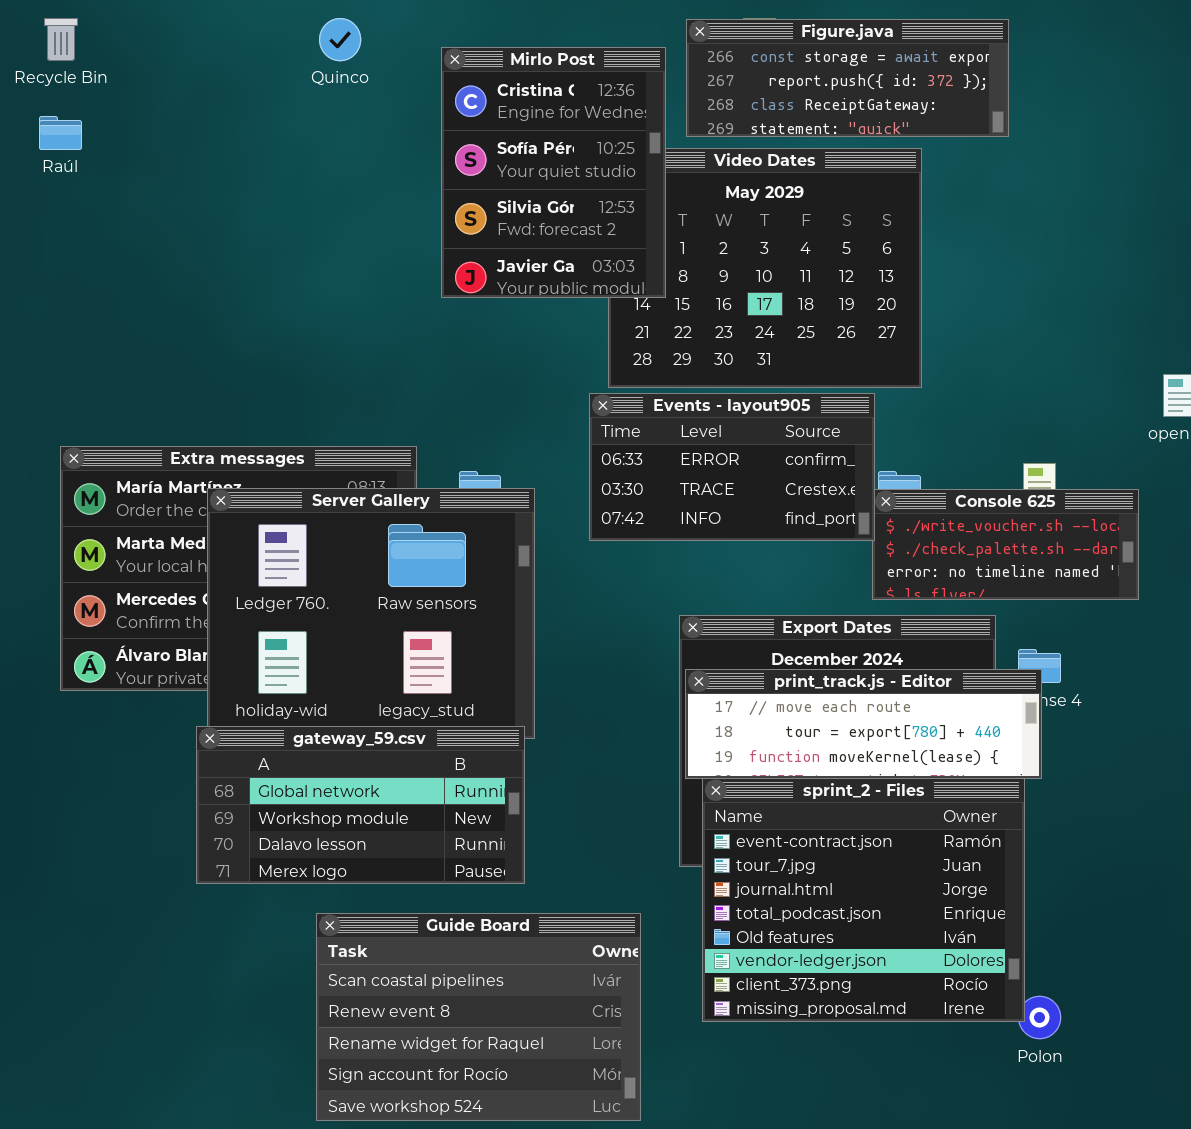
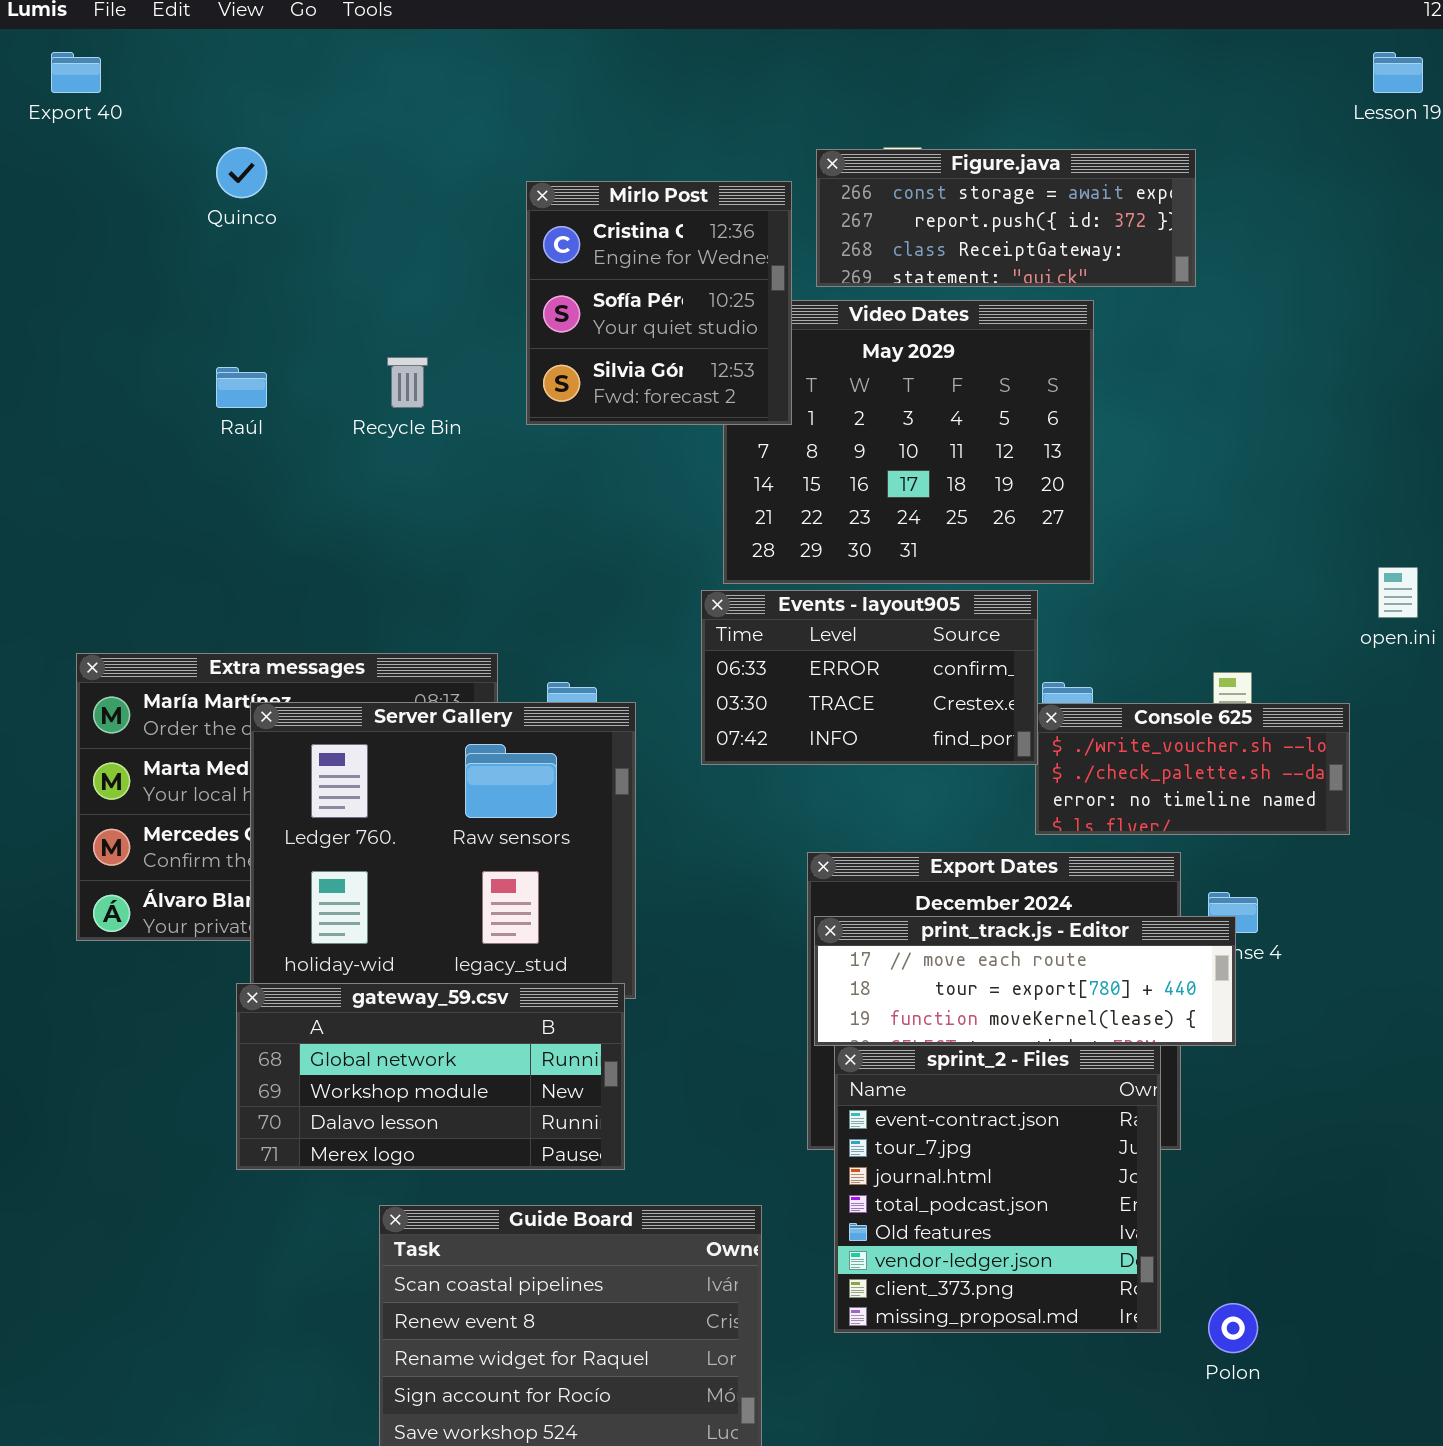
Recycle Bin: [44,18,78,61] -> [387,357,428,408], moved
Quinco: [319,18,361,61] -> [216,147,267,198], moved
Mirlo Post: [441,47,666,298] -> [526,181,792,425], resized
Raúl: [39,116,82,150] -> [216,367,267,408], moved
sprint_2 - Files: [702,778,1025,1022] -> [834,1045,1161,1333], resized

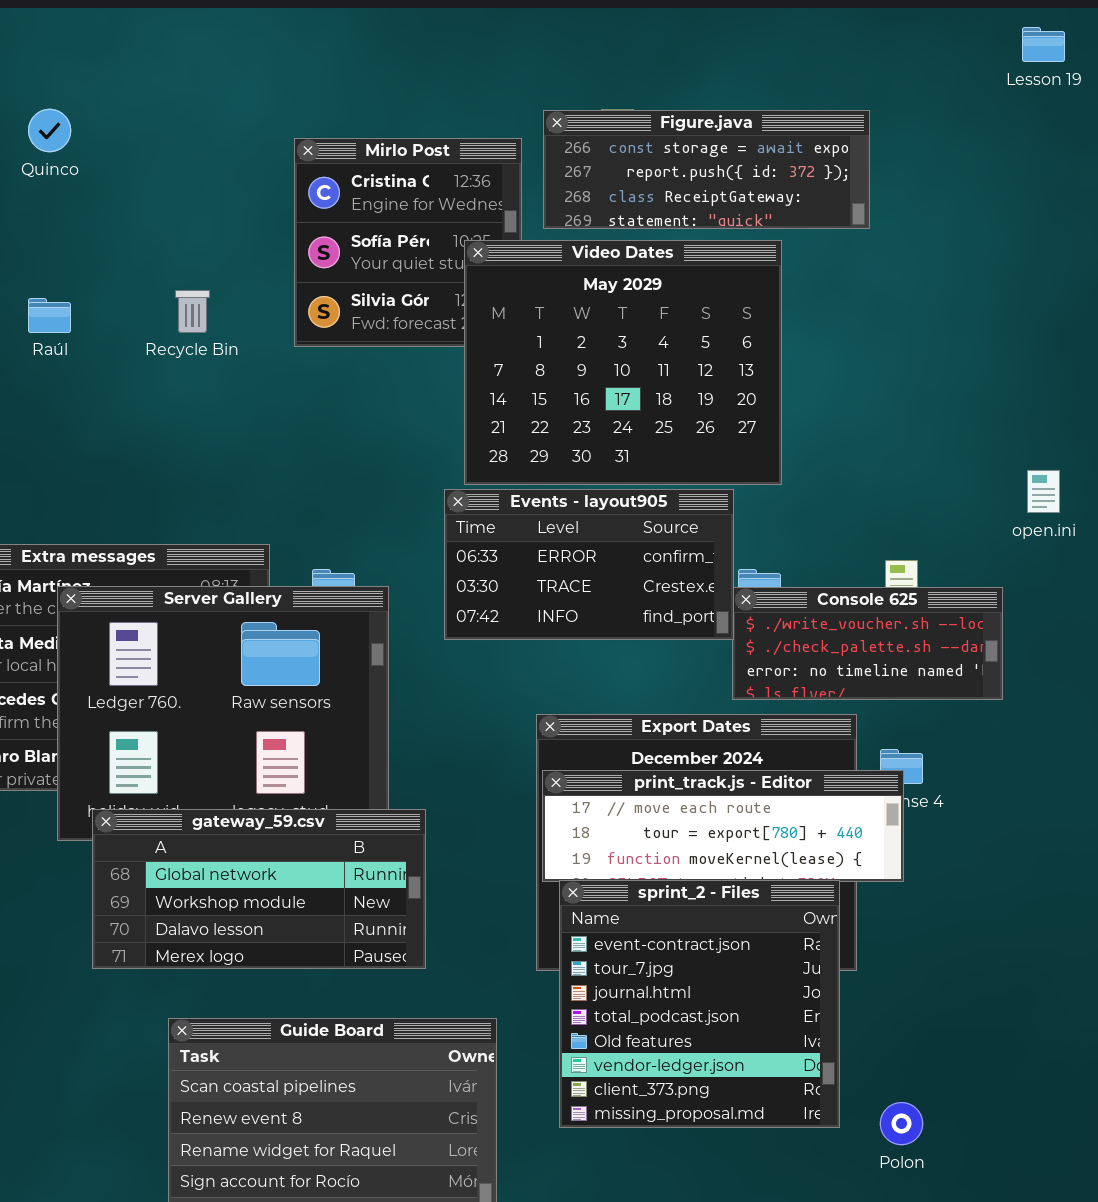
Video Dates: [723,300,1094,584] -> [464,240,782,485], raised
gateway_59.csv: [236,983,625,1170] -> [92,809,426,969], moved

